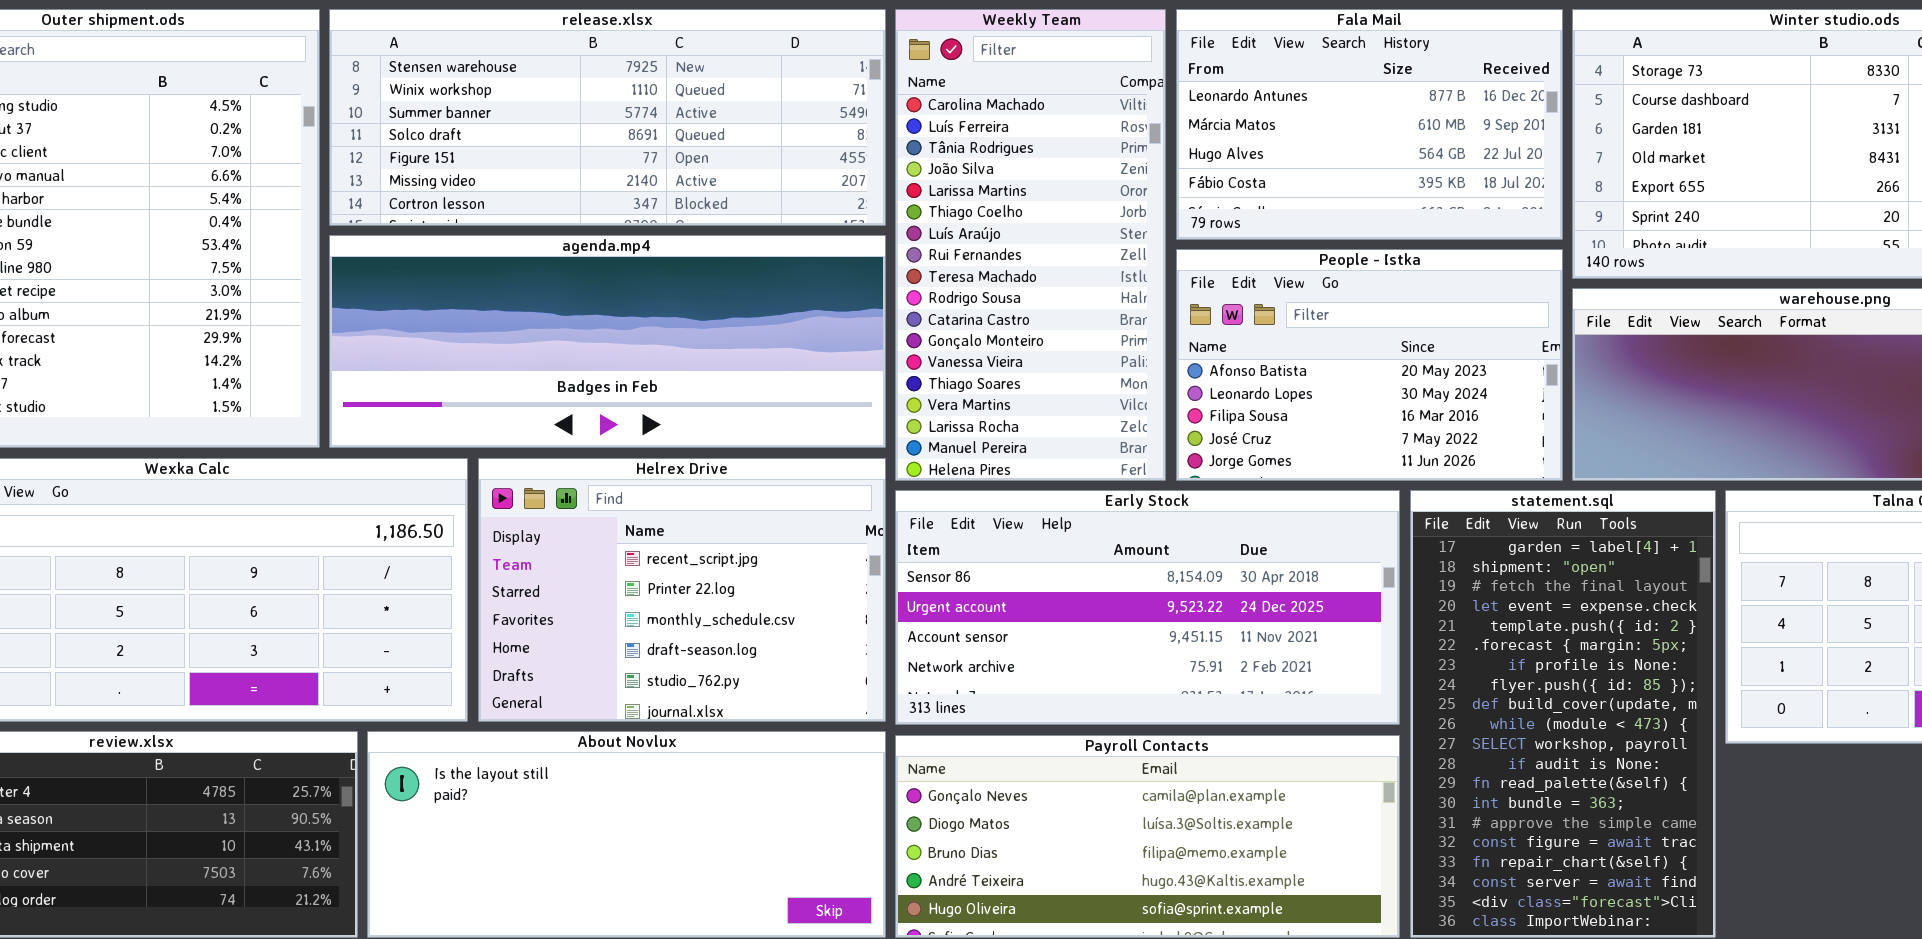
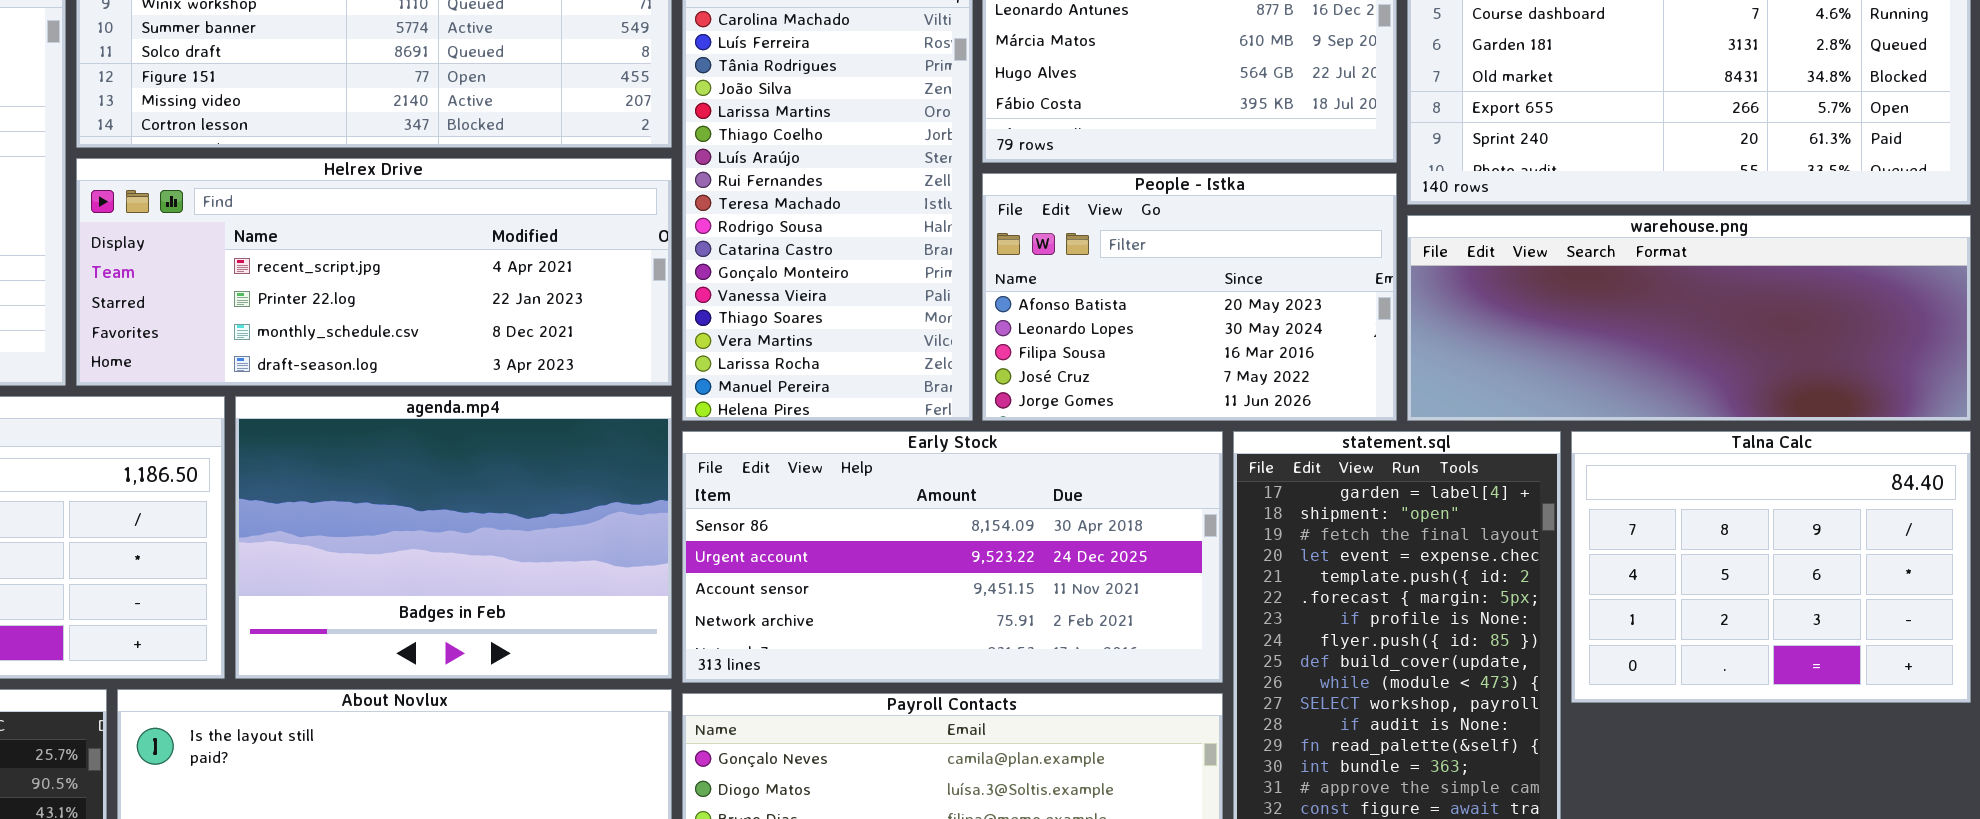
agenda.mp4: [329,235,886,448] -> [235,396,672,679], moved, resized
Helrex Drive: [478,458,886,722] -> [76,158,672,386], moved, resized

